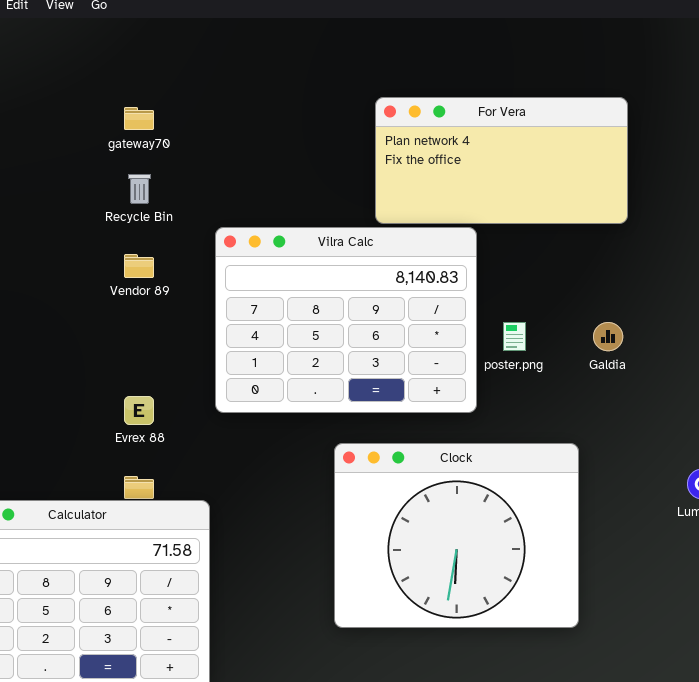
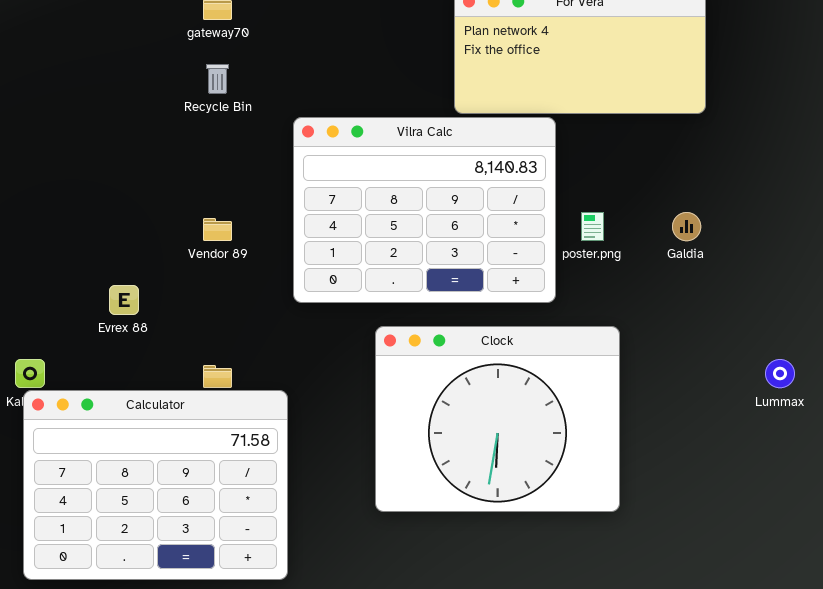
Vendor 89: [124,254,154,278] -> [203,218,232,241], moved
Evrex 88: [124,396,154,425] -> [109,285,139,315], moved
Clock: [334,443,579,628] -> [375,326,620,512], moved

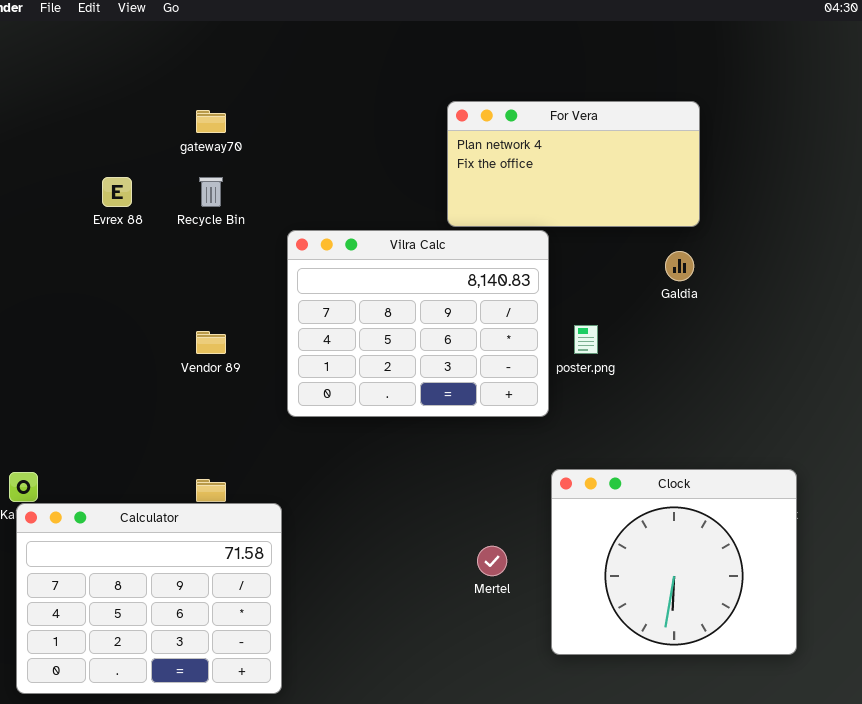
Galdia: [672,212,701,241] -> [665,251,694,281], moved
Evrex 88: [109,285,139,315] -> [102,177,132,207], moved
Clock: [375,326,620,512] -> [551,469,797,655], moved

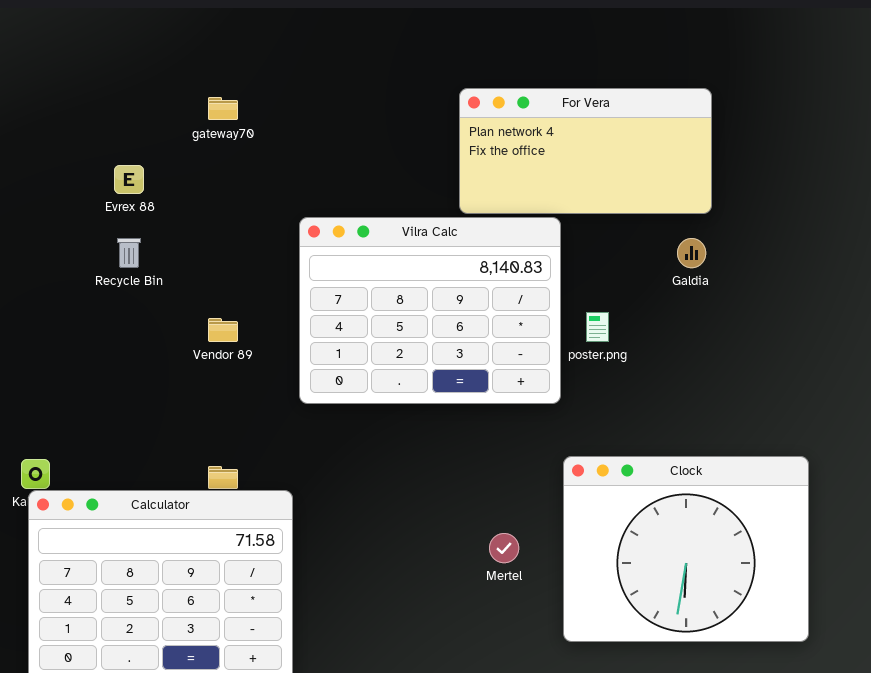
Recycle Bin: [199,177,223,207] -> [117,238,141,268], moved

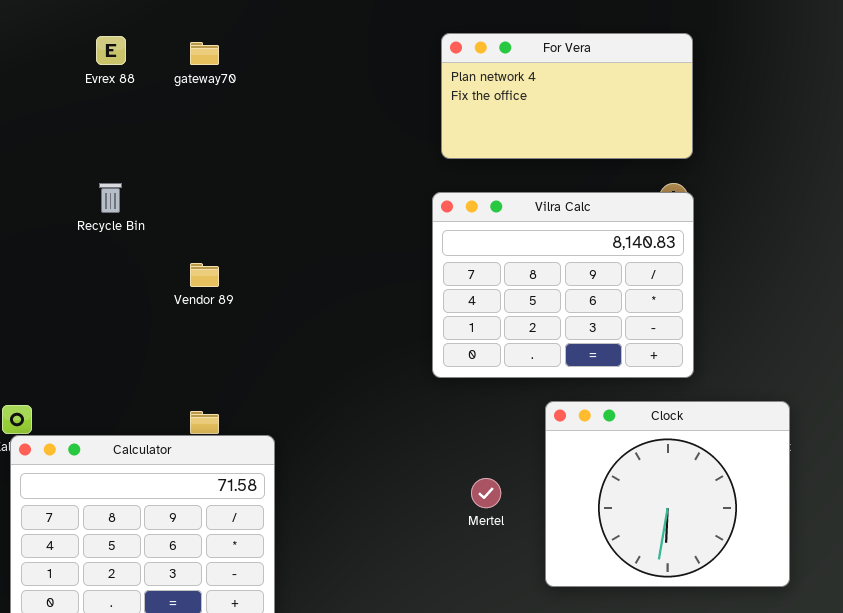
Evrex 88: [114,165,144,194] -> [96,36,126,65], moved
Vilra Calc: [299,217,561,404] -> [432,192,694,378], moved

